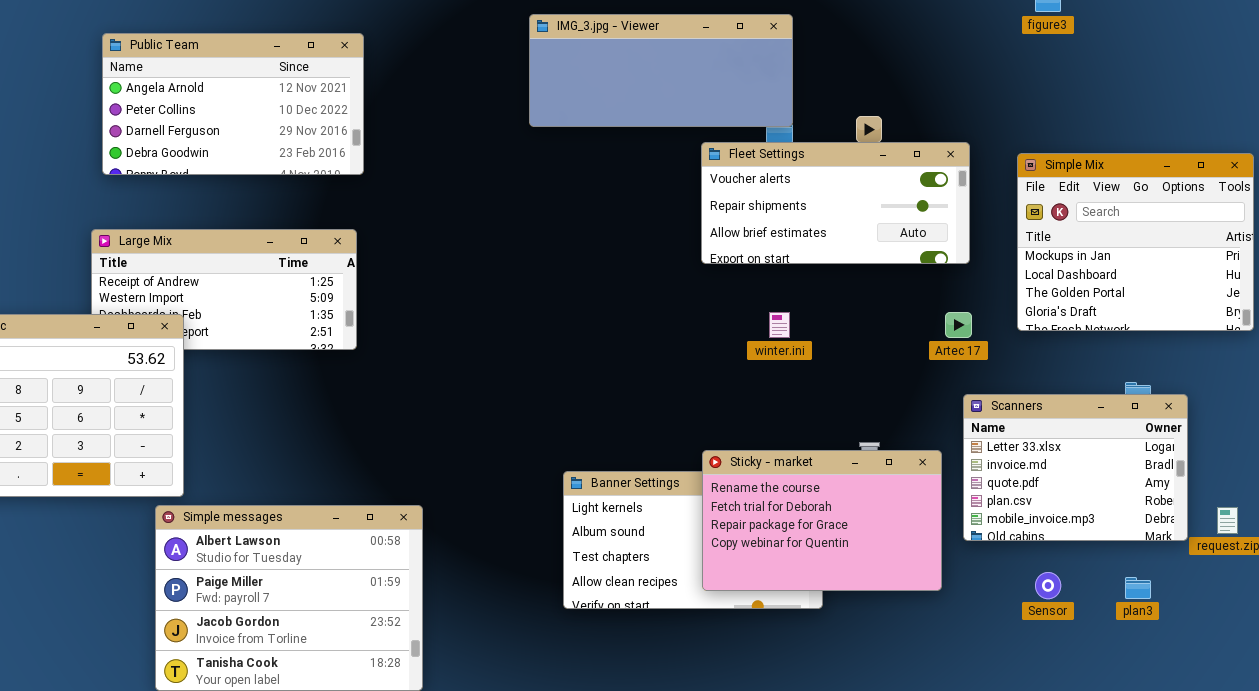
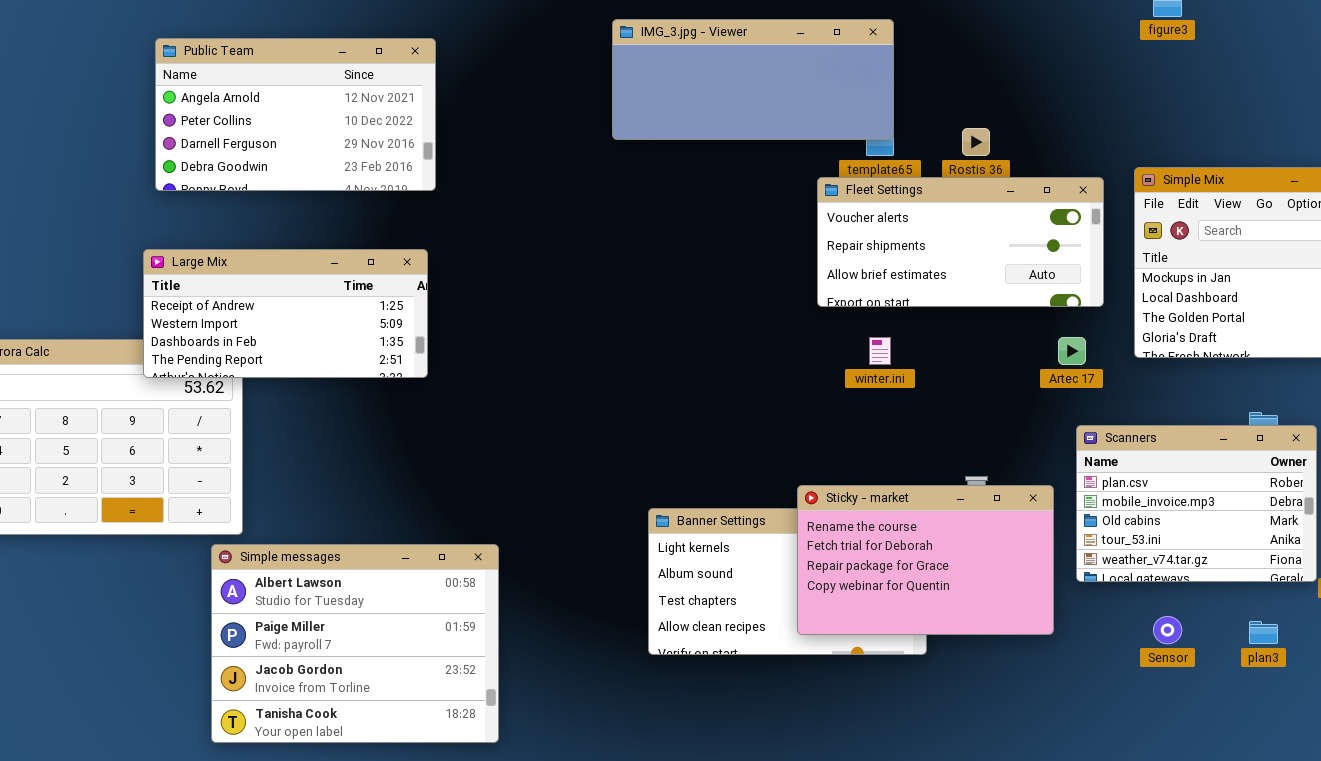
Fleet Settings: [701,142,970,264] -> [817,177,1104,307], moved
Large Mix: [91,229,357,350] -> [143,249,428,378], raised
Scanners: [963,394,1188,541] -> [1076,425,1317,582], scrolled down 3 rows

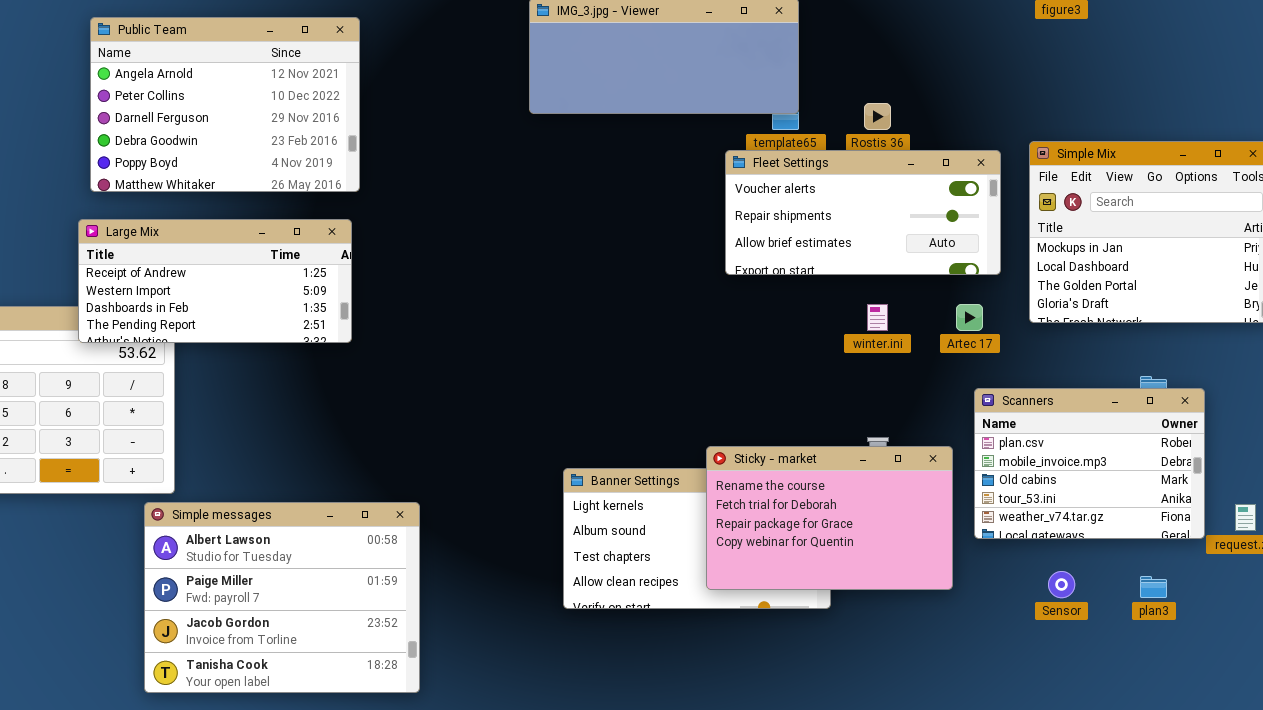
Public Team: [155,38,436,191] -> [90,17,360,192], resized
winter.ini: [869,337,891,365] -> [867,304,888,331], moved

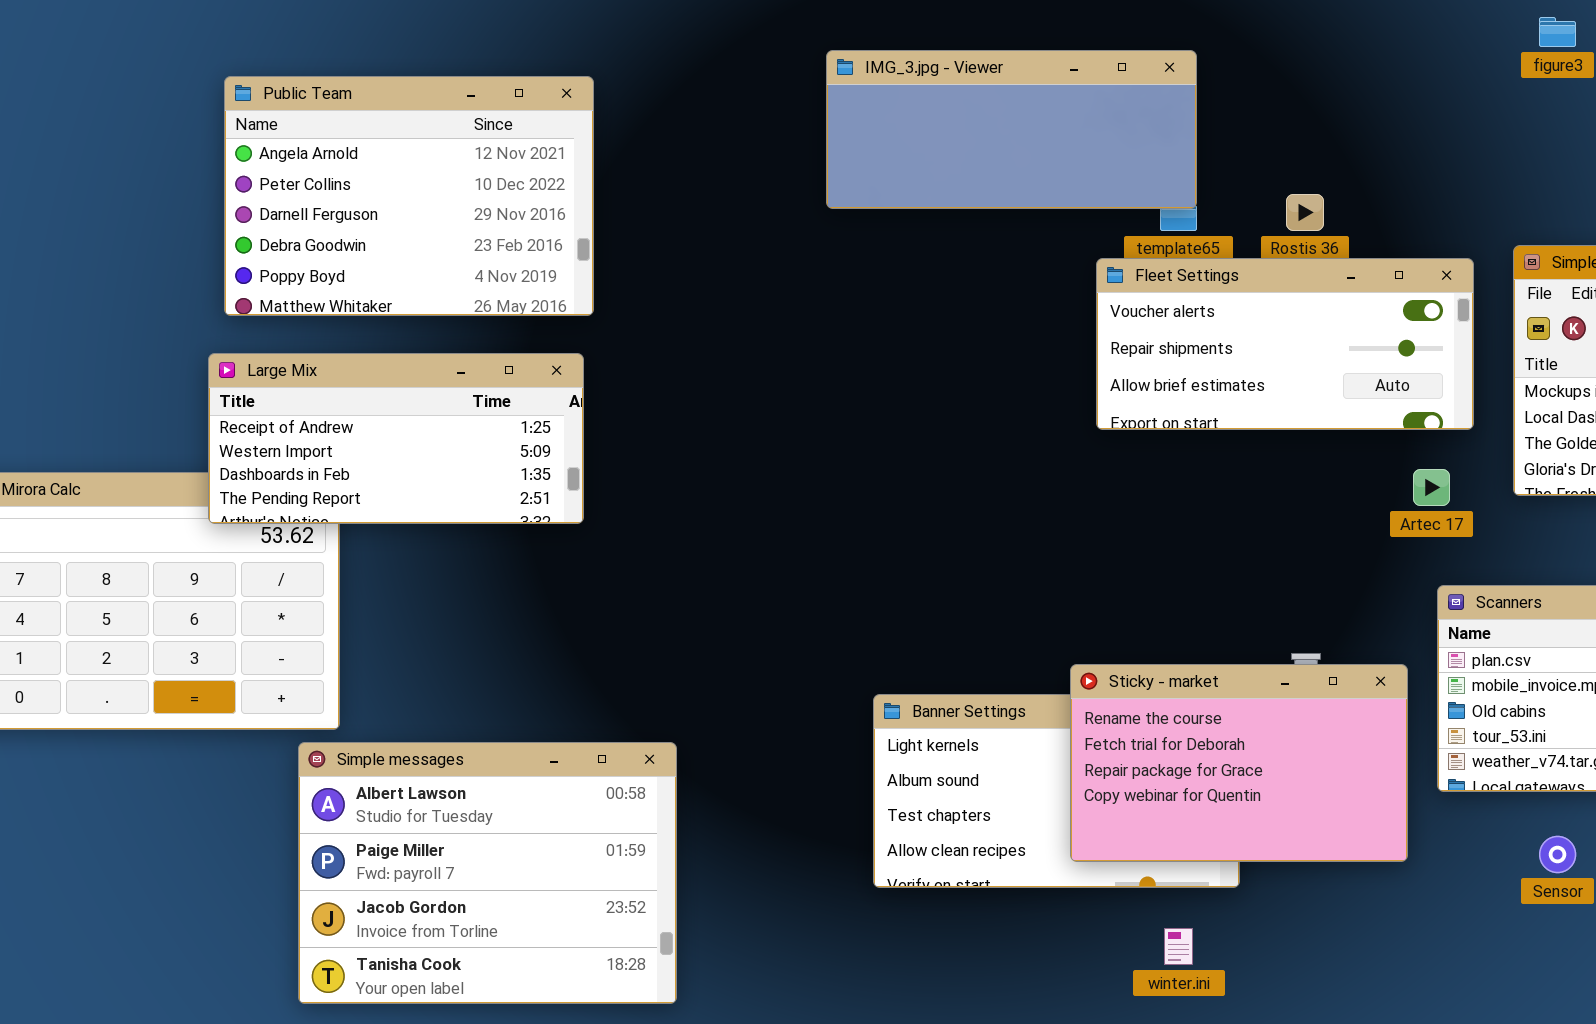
winter.ini: [867,304,888,331] -> [1164,928,1193,965], moved

